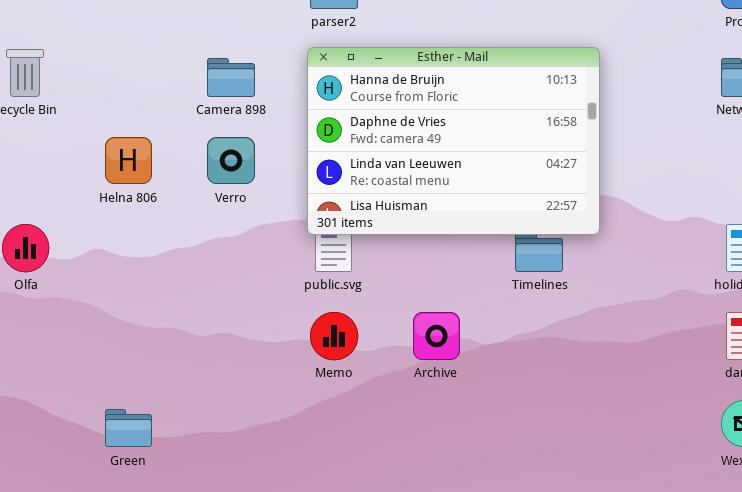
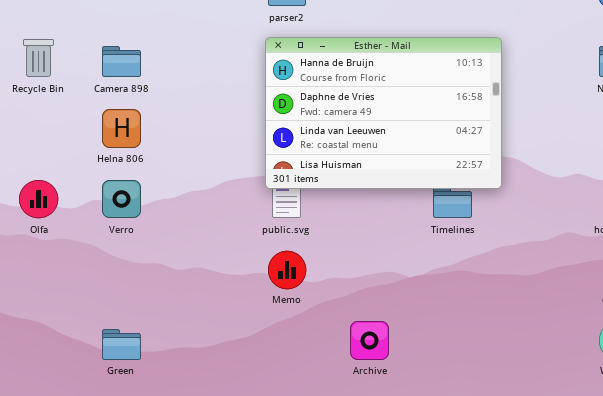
Camera 898: [207,58,255,97] -> [102,46,141,77], moved
Verro: [207,137,255,184] -> [102,180,141,218], moved
Archive: [413,312,460,360] -> [350,321,389,360], moved

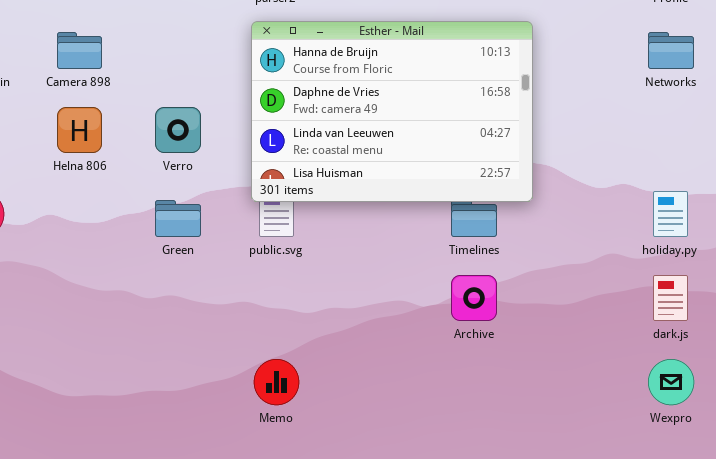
Verro: [102,180,141,218] -> [155,107,201,153], moved
Memo: [268,251,306,289] -> [254,359,299,405], moved
Archive: [350,321,389,360] -> [451,275,497,321], moved
Green: [102,329,141,360] -> [155,200,201,237], moved

